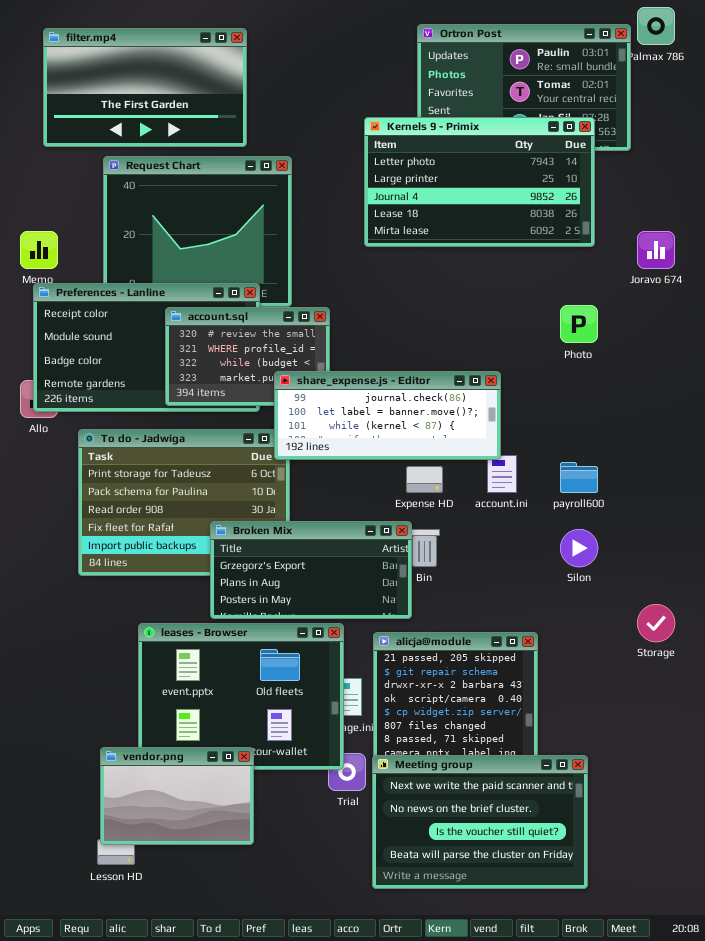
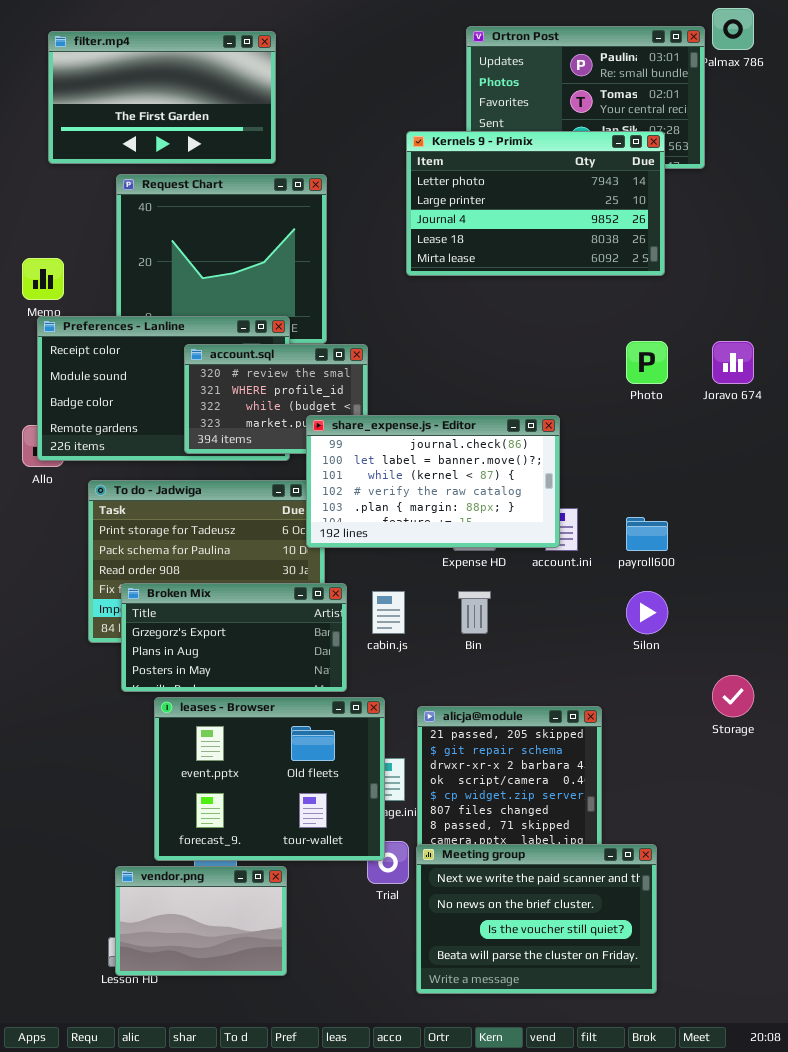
Joravo 674: [637,231,675,269] -> [712,341,754,384], moved
share_expense.js - Editor: [274,371,501,460] -> [306,415,560,548], resized
Broken Mix: [210,521,412,619] -> [121,583,347,692], moved
vendor.png: [100,747,254,845] -> [115,866,287,976], moved

